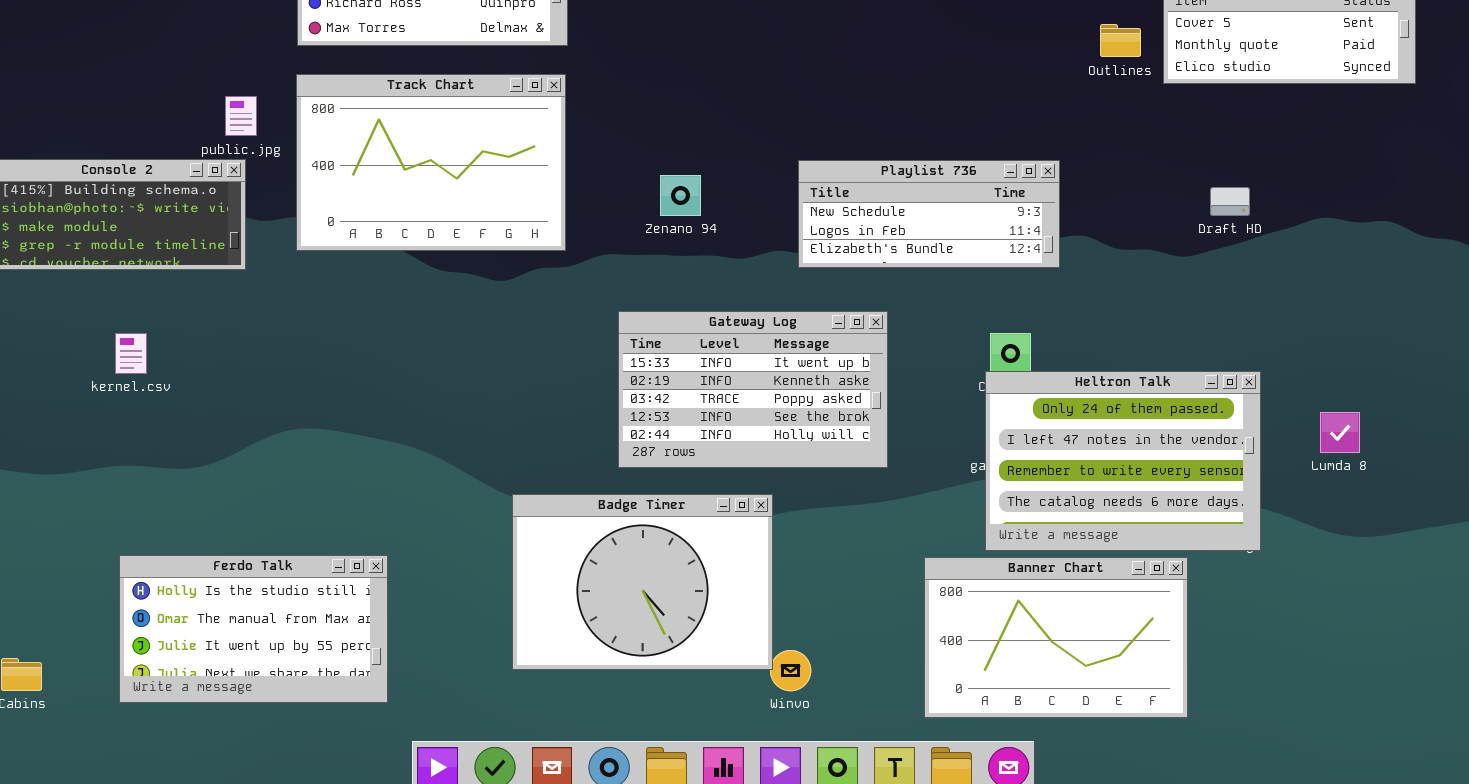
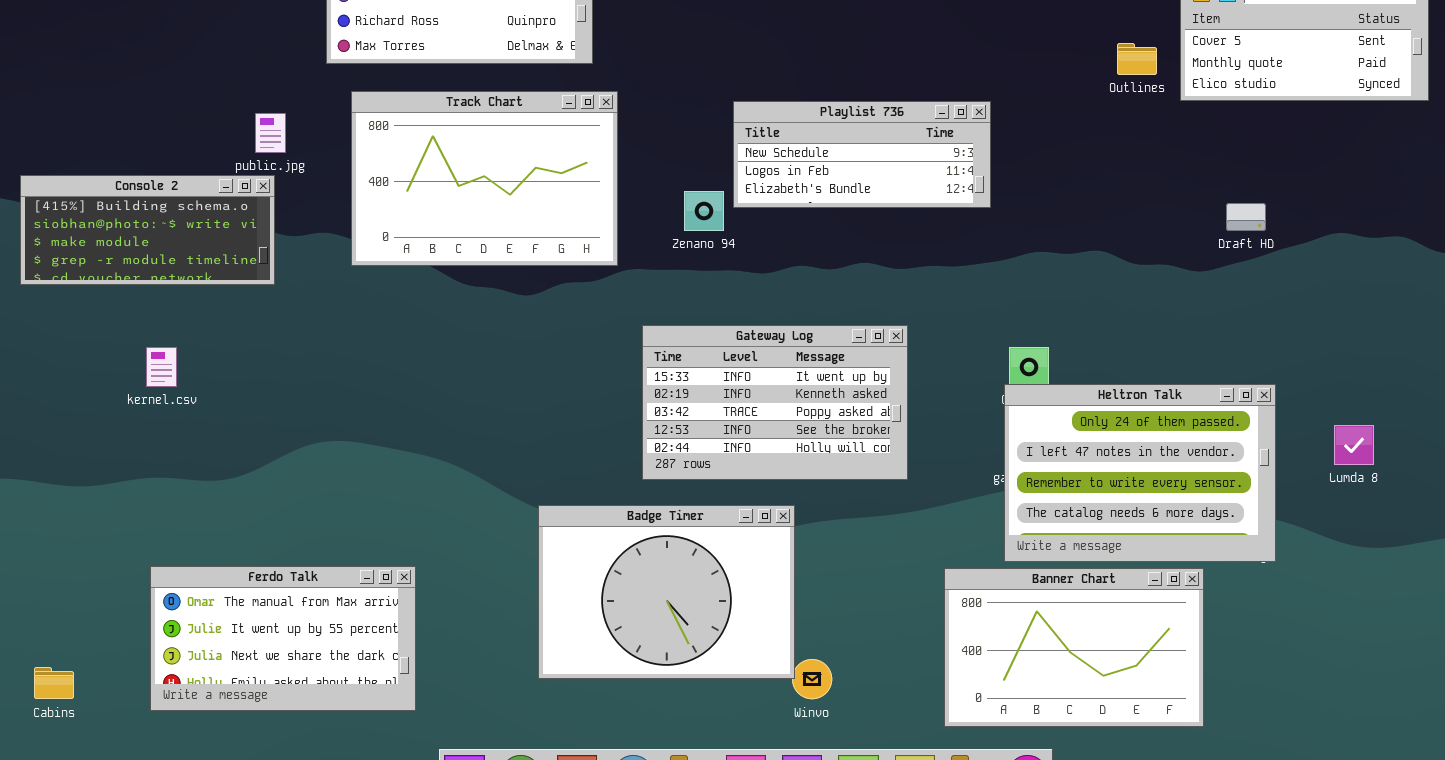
Track Chart: [296,74,566,251] -> [351,91,618,266], moved
Playlist 736: [798,160,1060,268] -> [733,101,991,208], moved
Ferdo Talk: [119,555,388,703] -> [150,566,416,711], scrolled down 1 row

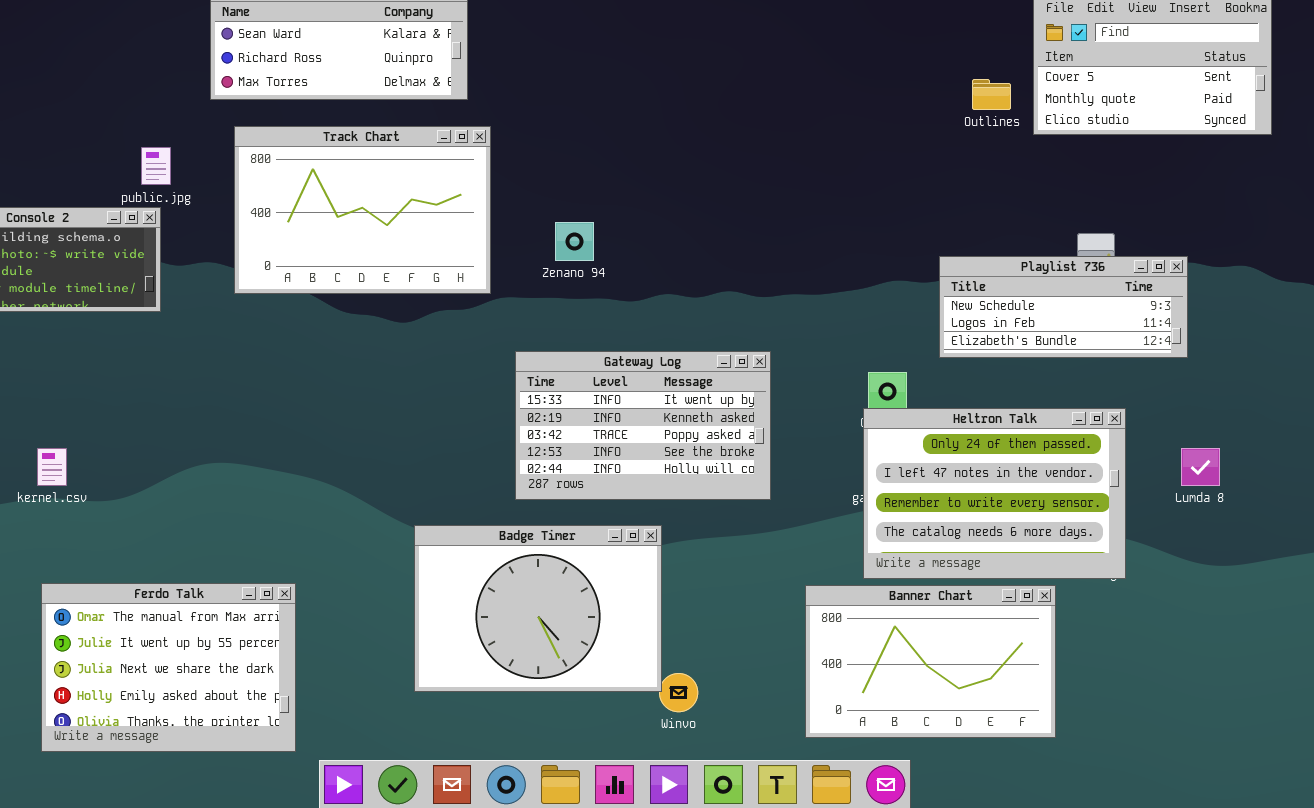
Playlist 736: [733,101,991,208] -> [939,256,1188,358], moved
kernel.csv: [146,347,177,387] -> [37,448,67,486], moved
Ferdo Talk: [150,566,416,711] -> [41,583,296,752], resized

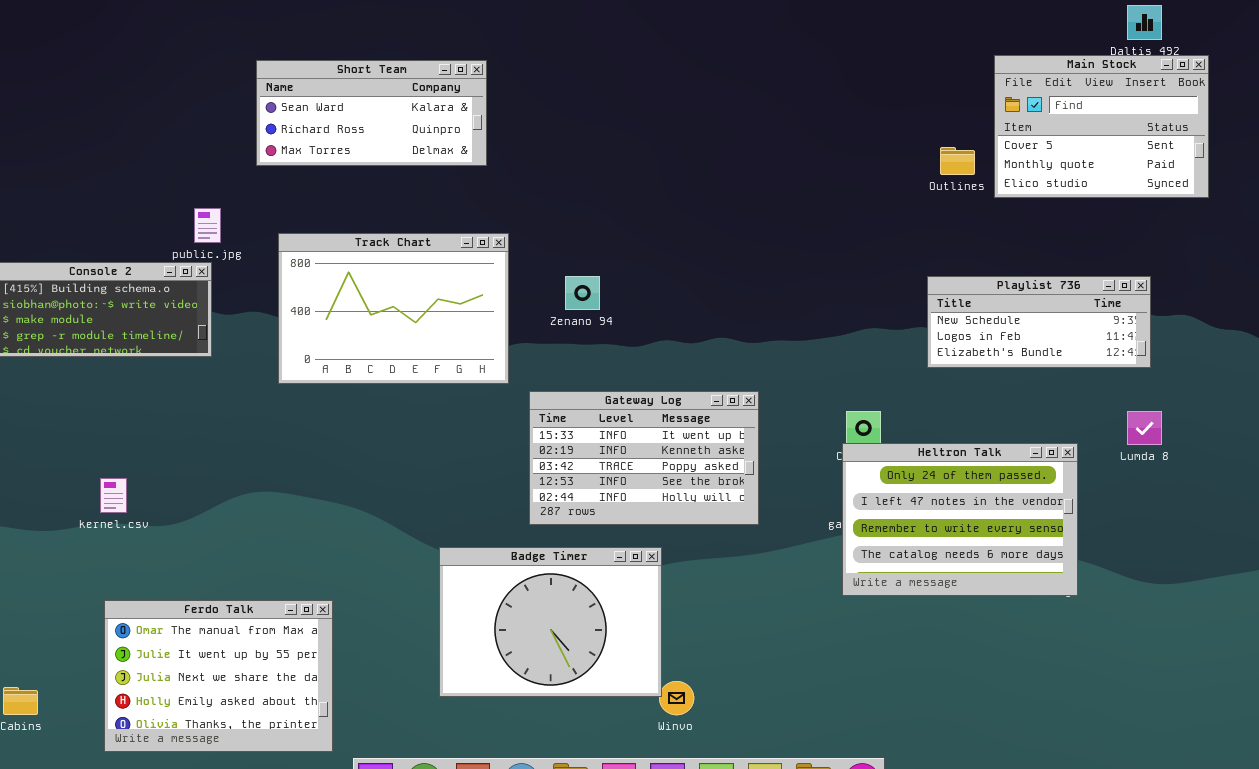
Track Chart: [234,126,491,294] -> [278,233,509,384], moved
Playlist 736: [939,256,1188,358] -> [927,276,1151,368], moved
Lumda 8: [1181,448,1220,486] -> [1127,411,1162,445], moved
Banner Chart: [805,585,1056,738] -> none, closed

